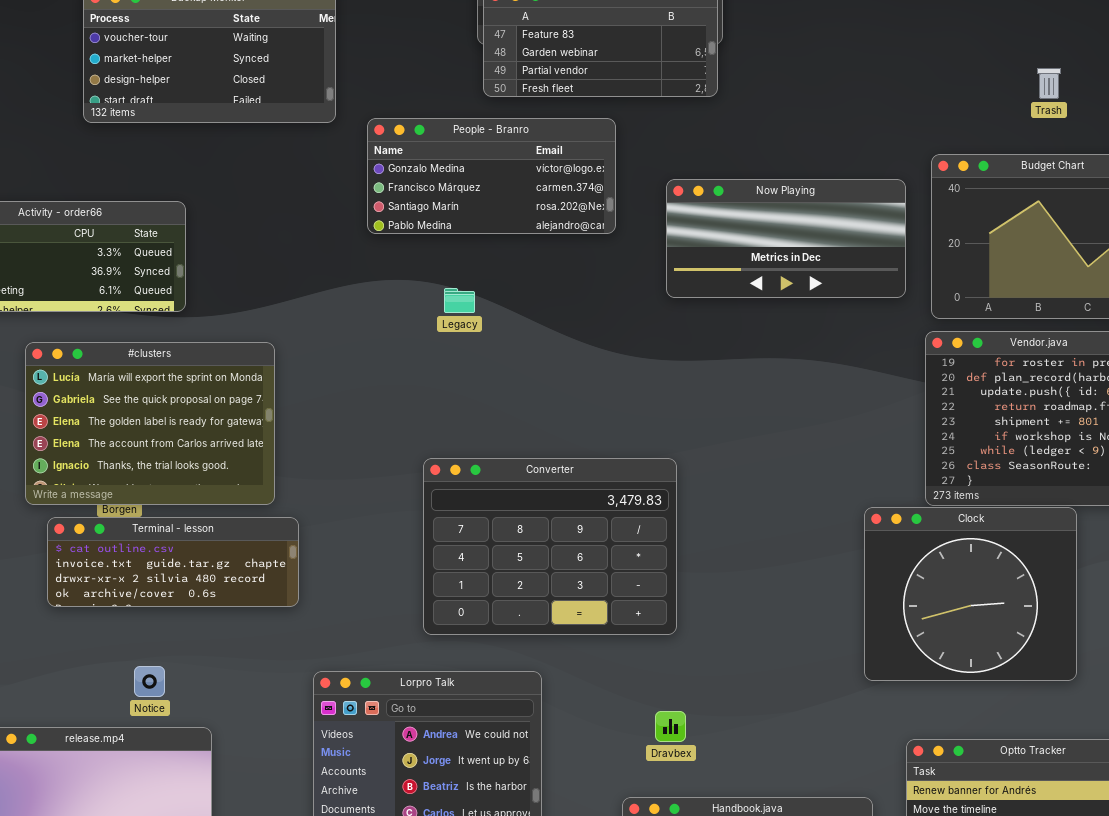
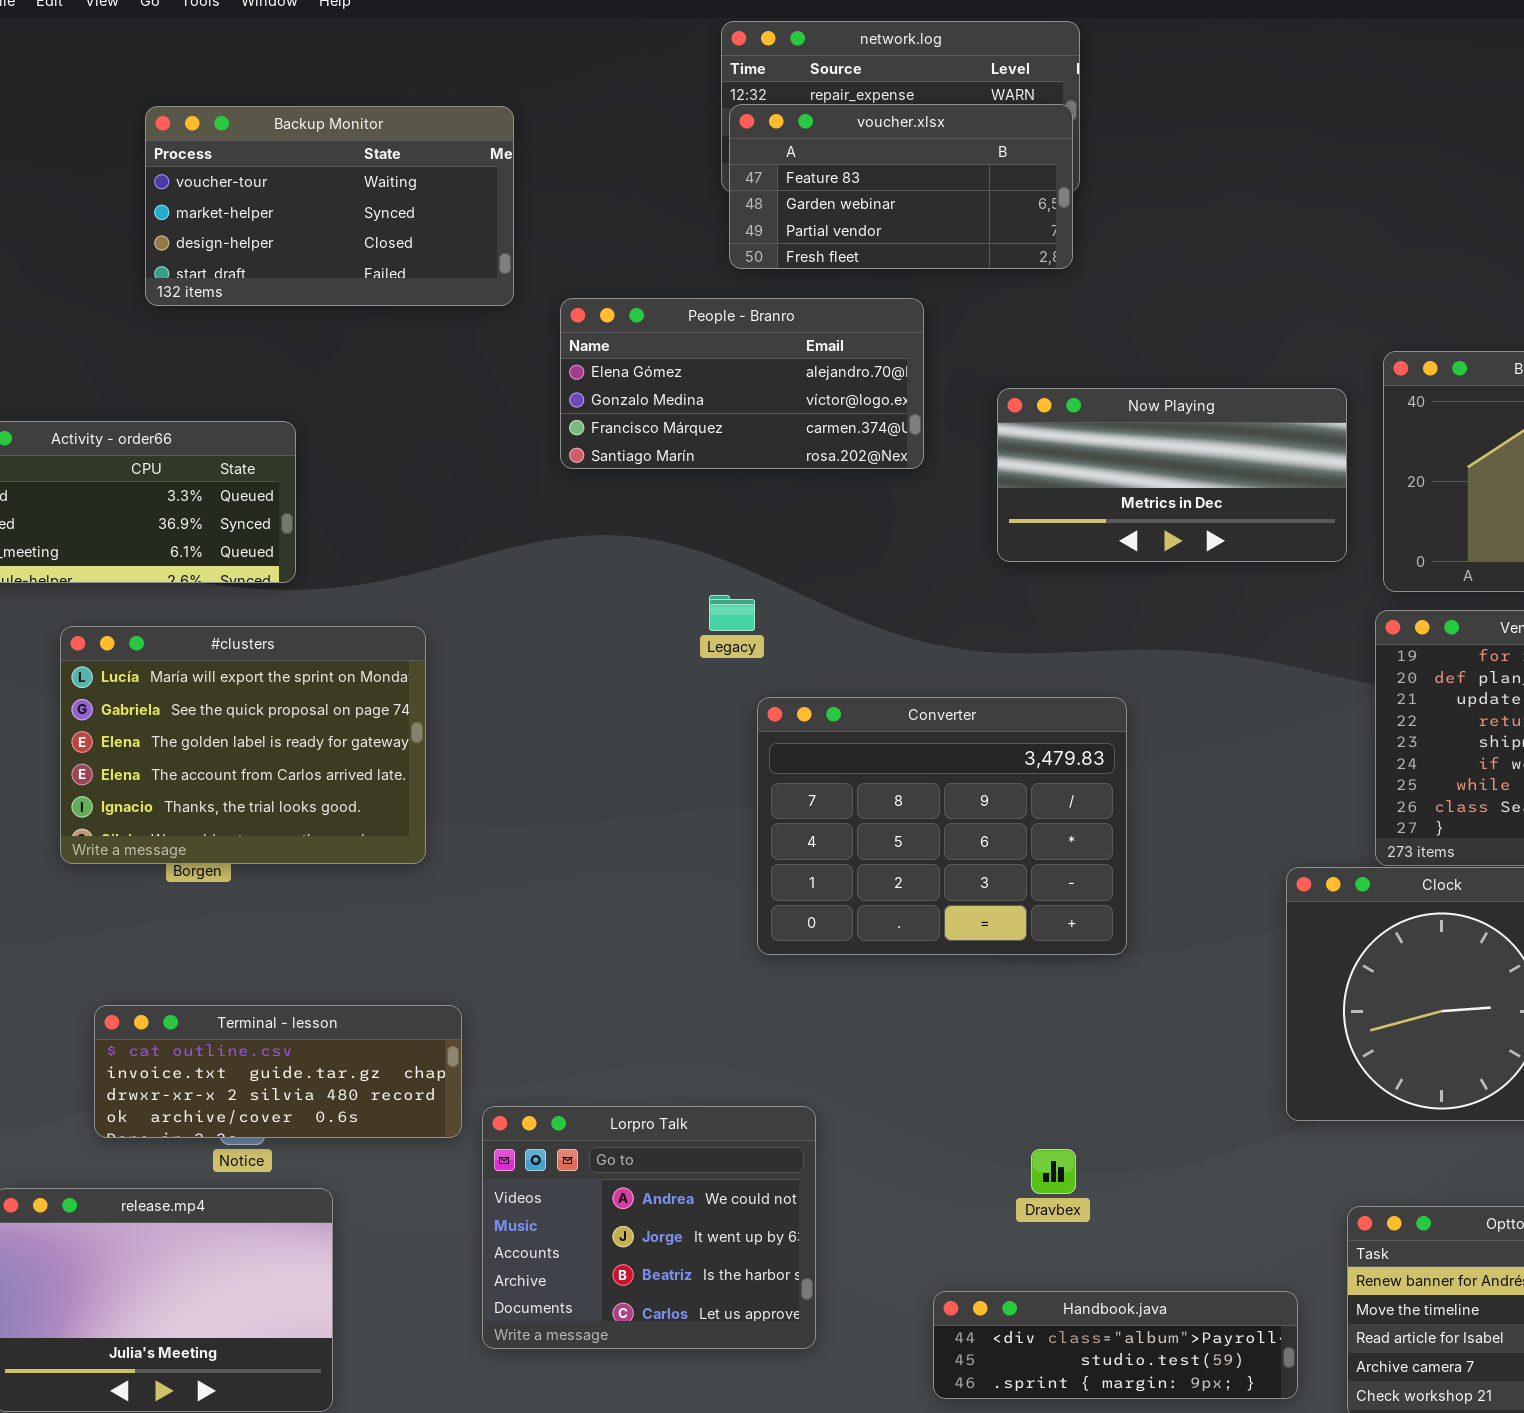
People - Branro: [367,118,616,234] -> [560,298,924,469], scrolled up 1 row
Legacy: [444,288,475,313] -> [709,595,755,631], moved
Converter: [423,458,677,635] -> [757,697,1127,955], moved
Terminal - lesson: [47,517,299,607] -> [94,1005,462,1138], moved
Dravbex: [655,711,686,742] -> [1031,1149,1076,1194], moved

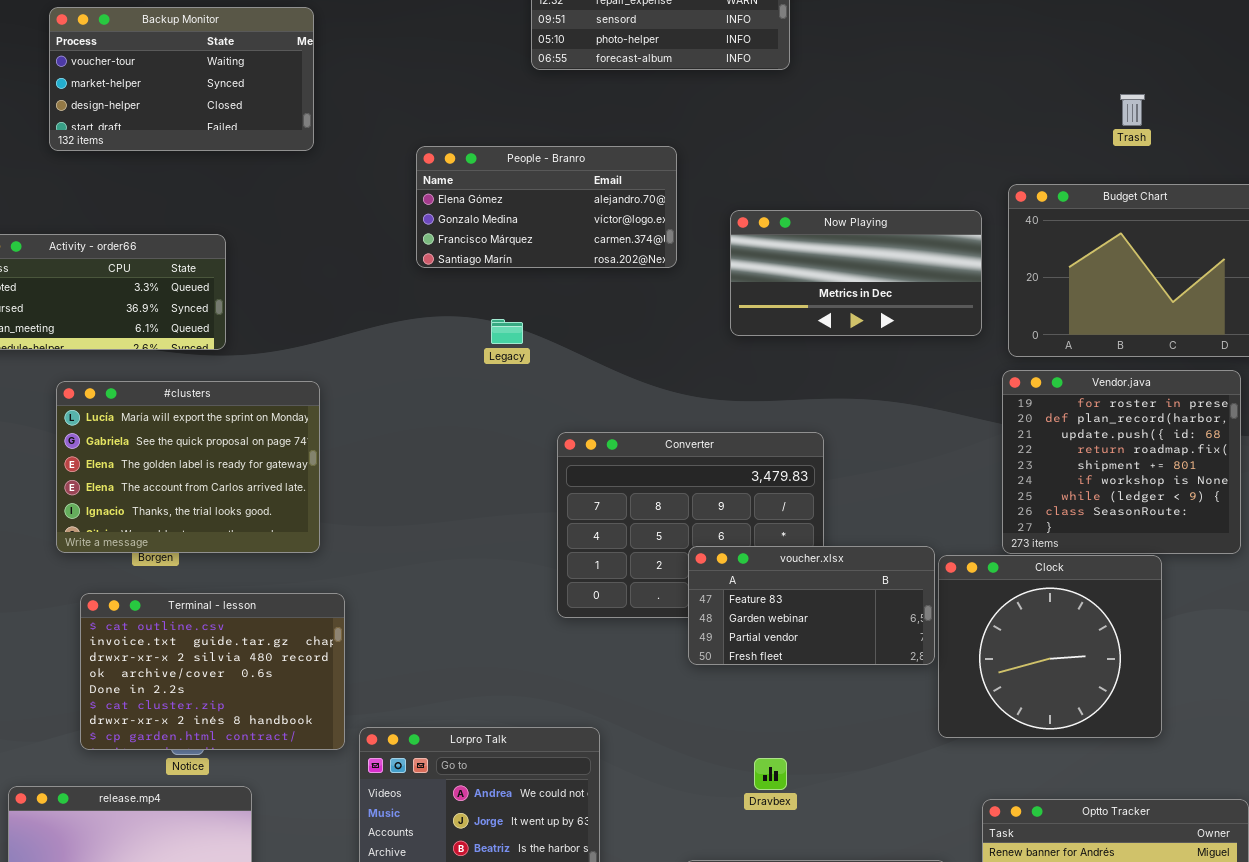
voucher.xlsx: [729,104,1073,269] -> [688,546,935,665], moved
Backup Monitor: [145,106,514,306] -> [49,7,314,151], moved
Legacy: [709,595,755,631] -> [491,319,523,344], moved
Terminal - lesson: [94,1005,462,1138] -> [80,593,345,750], resized

